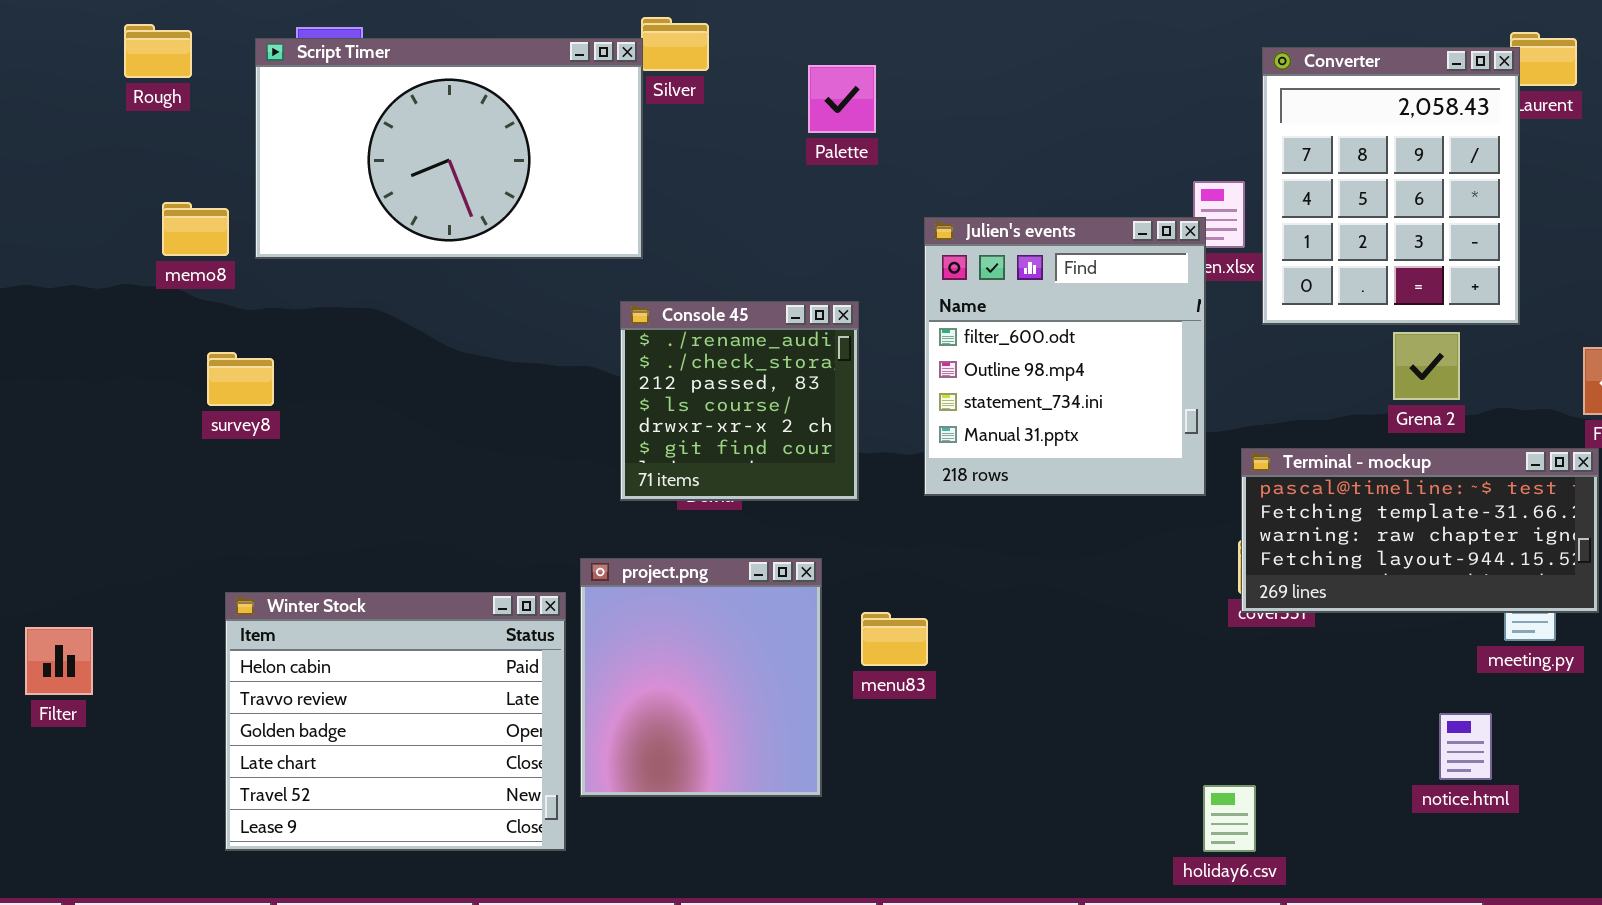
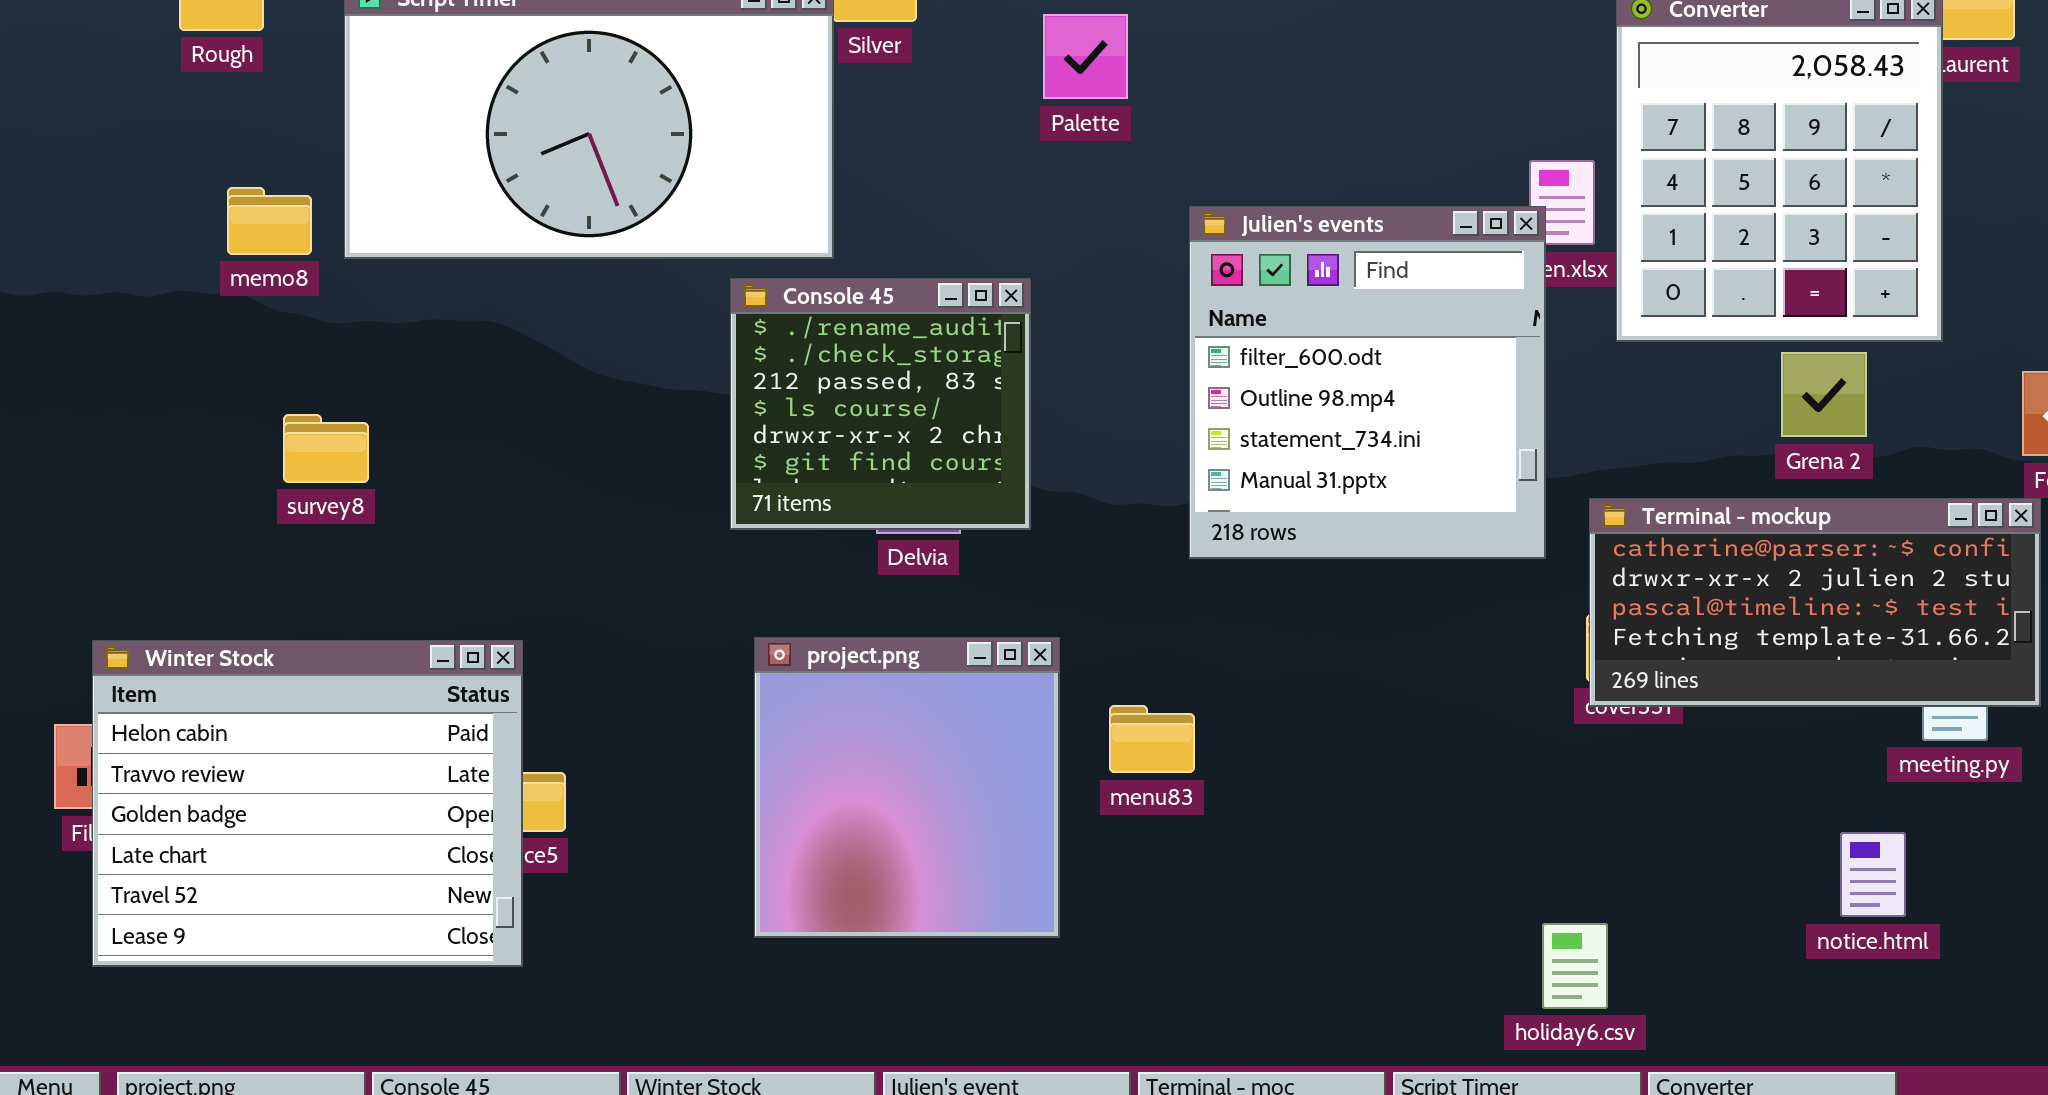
Console 45: [620,301,859,501] -> [730,278,1031,530], moved
survey8: [207,352,274,406] -> [283,414,369,483], moved
Terminal - mockup: [1241,448,1599,613] -> [1589,498,2041,707], scrolled up 2 rows
Winter Stock: [225,592,566,851] -> [92,640,523,967], moved

